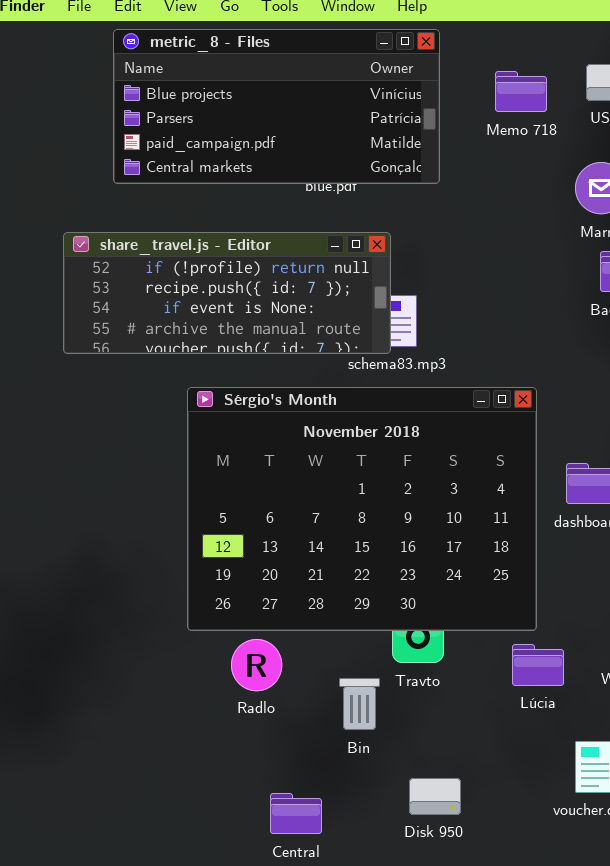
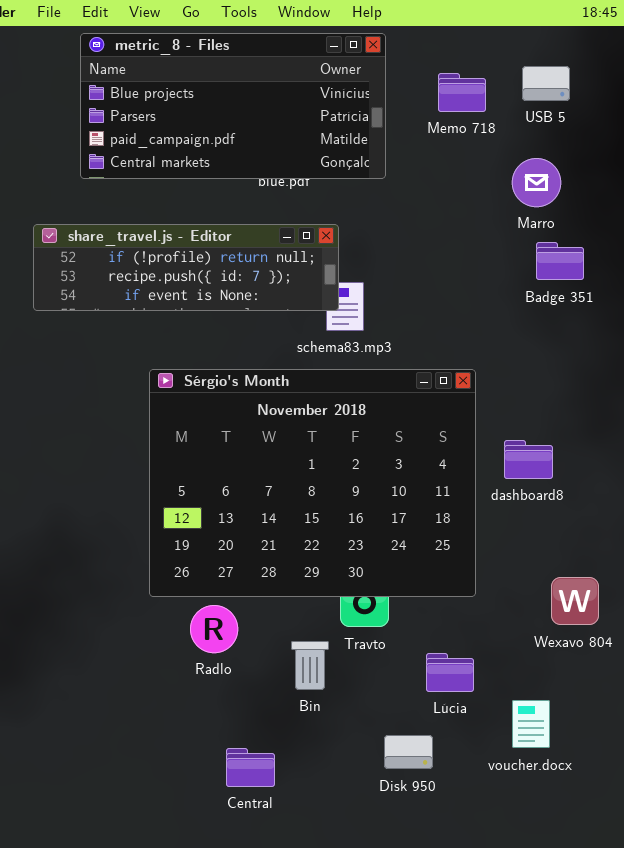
share_travel.js - Editor: [63,232,391,354] -> [33,224,339,311], resized
Lúcia: [512,644,564,686] -> [426,653,474,692], moved
Disk 950: [409,778,461,815] -> [384,735,433,769], moved

